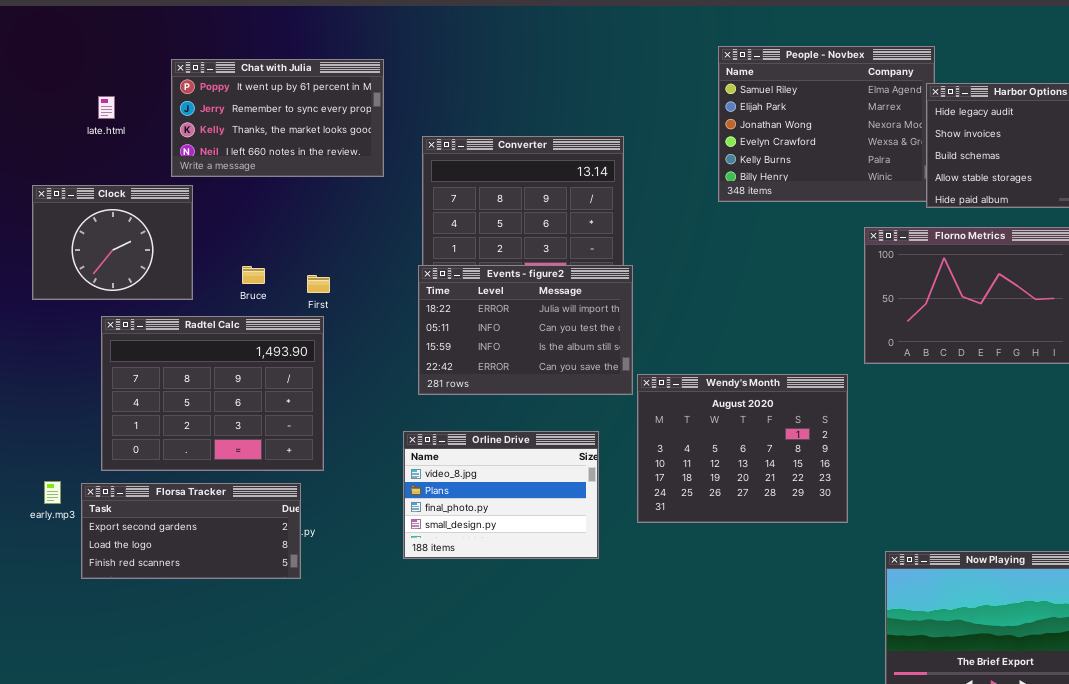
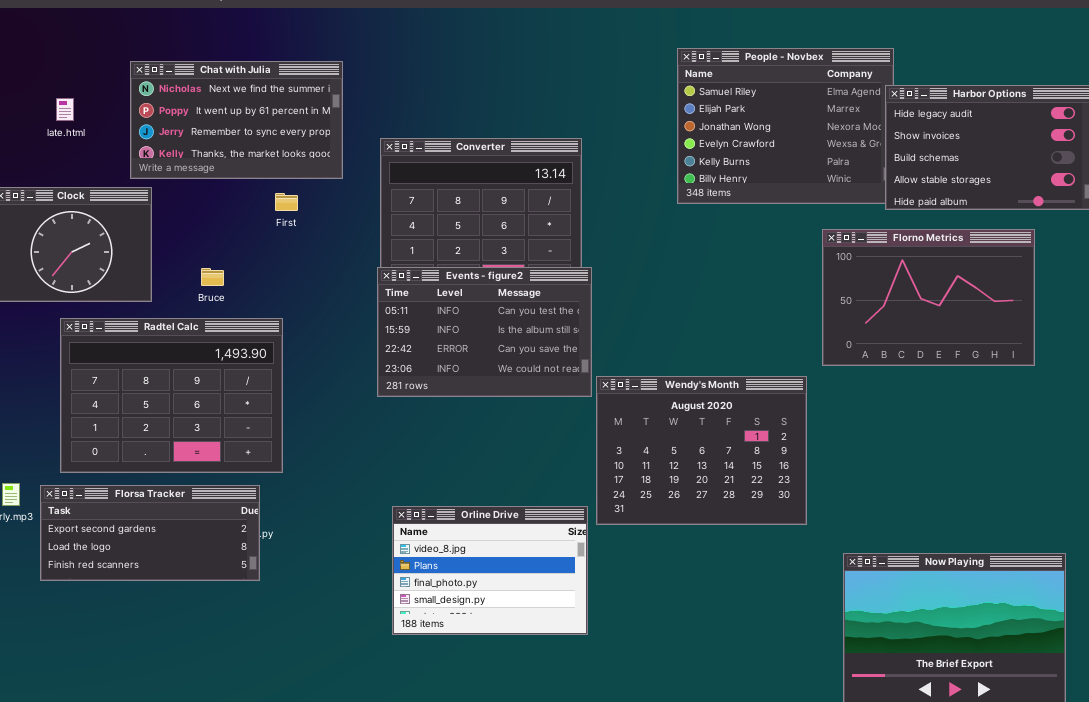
Chat with Julia: [171,59,384,177] -> [130,61,343,179], scrolled up 1 row
Events - figure2: [418,265,633,395] -> [377,267,592,397], scrolled down 1 row
First: [307,275,330,293] -> [275,193,298,211], moved
Orline Drive: [403,431,599,559] -> [392,506,588,635], moved

